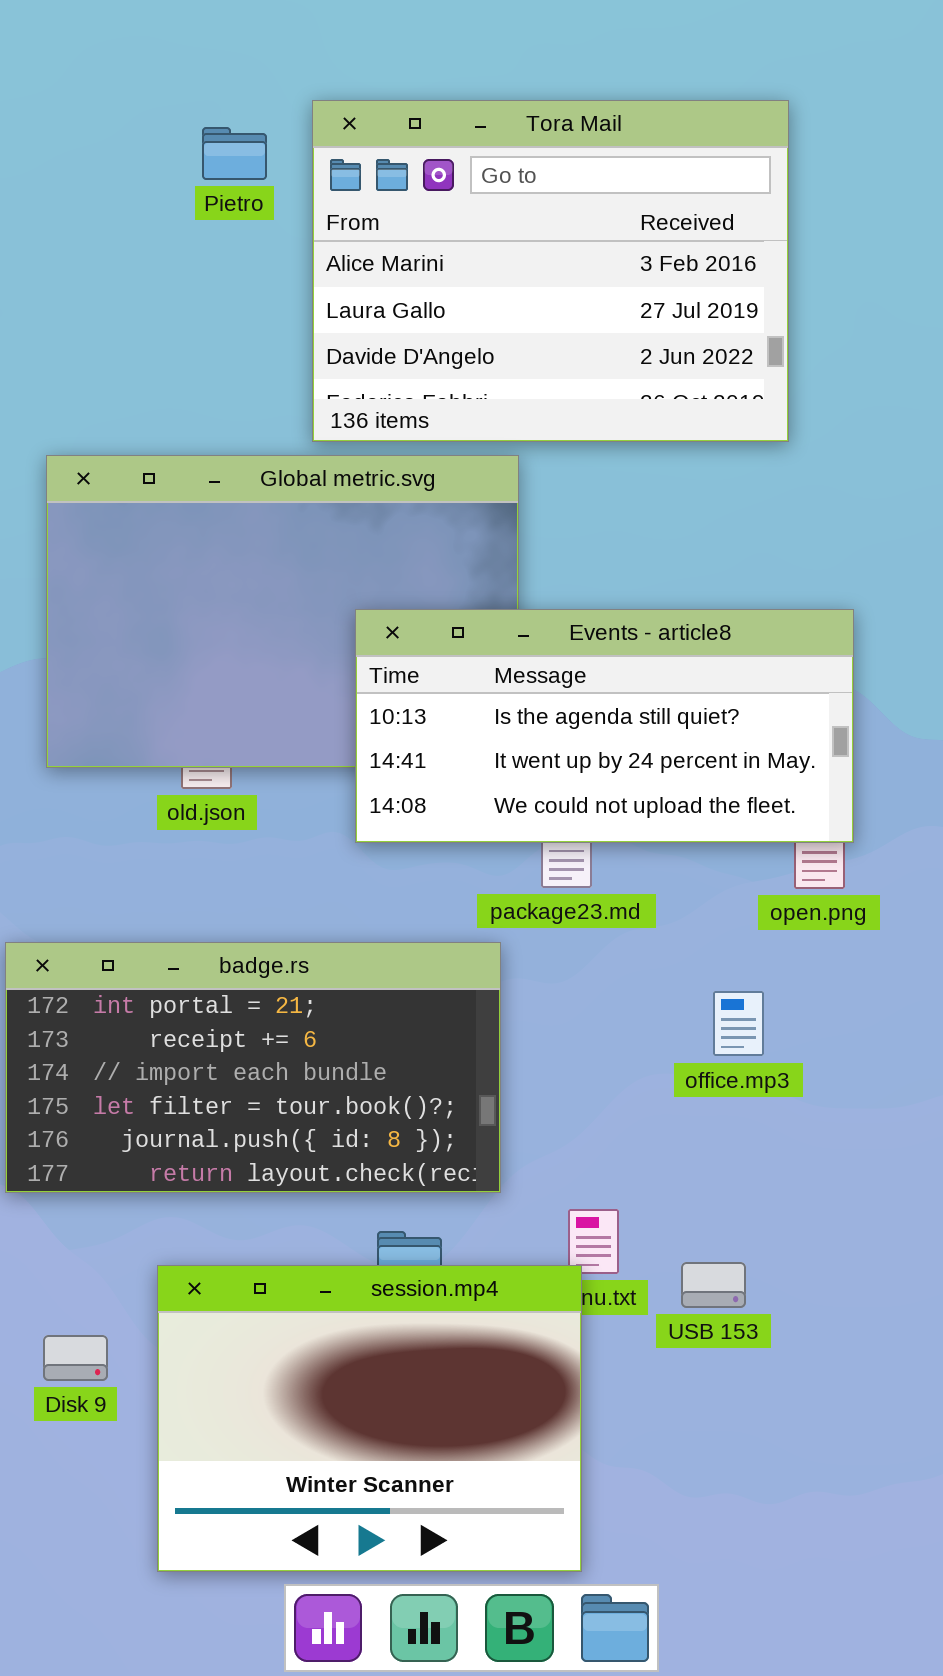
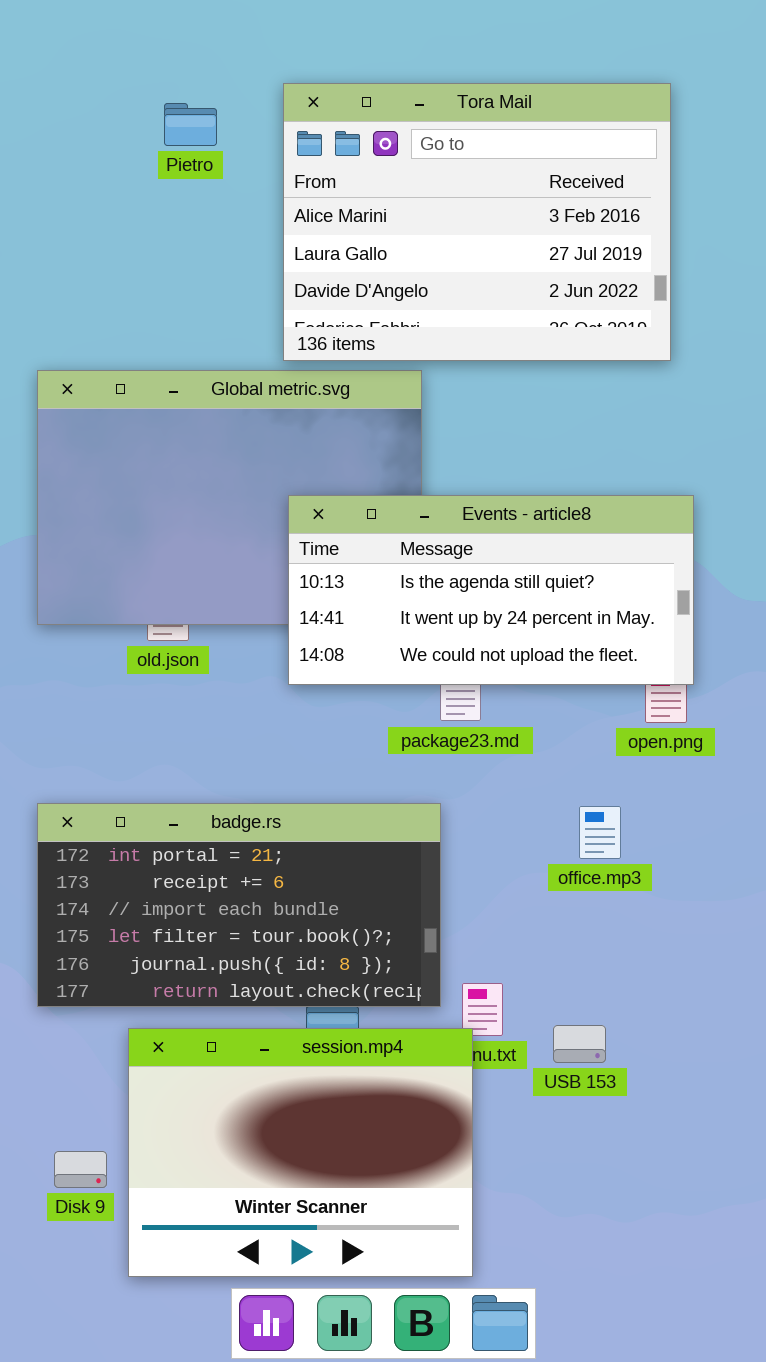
Tora Mail: [312,100,789,442] -> [283,83,671,361], moved
badge.rs: [5,942,501,1193] -> [37,803,441,1007], moved
Disk 9: [43,1335,108,1381] -> [54,1151,107,1188], moved

